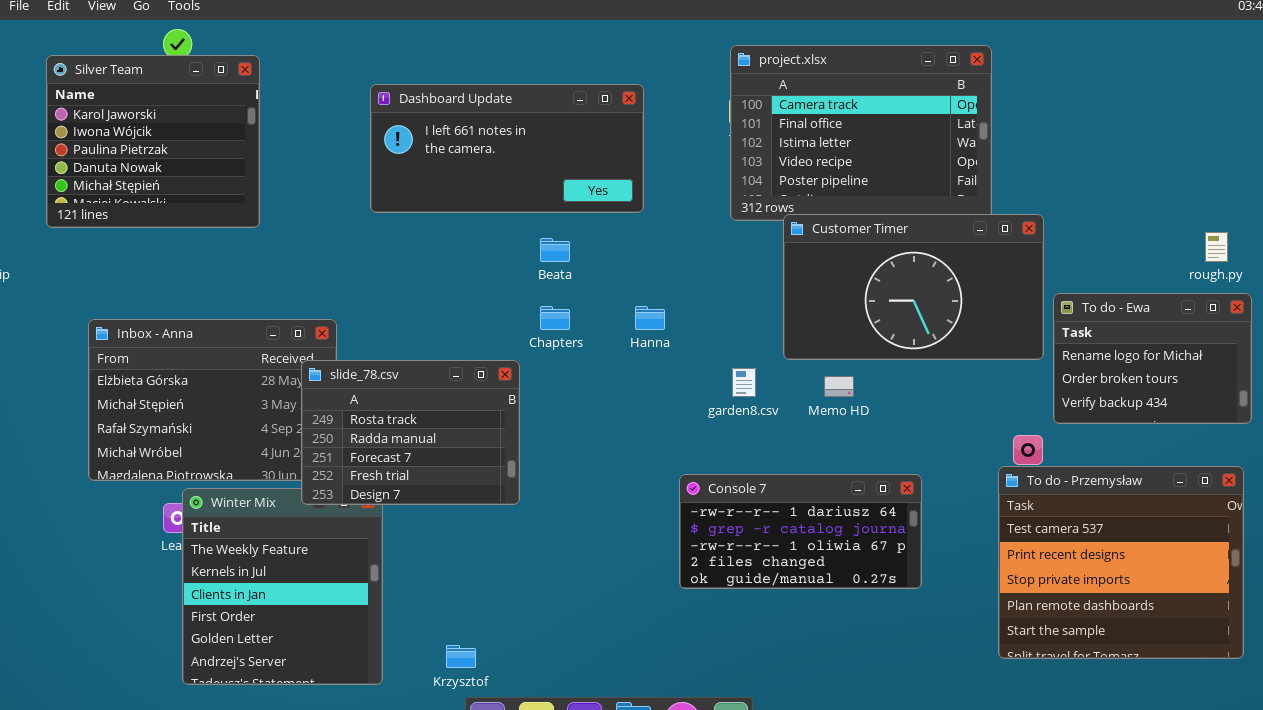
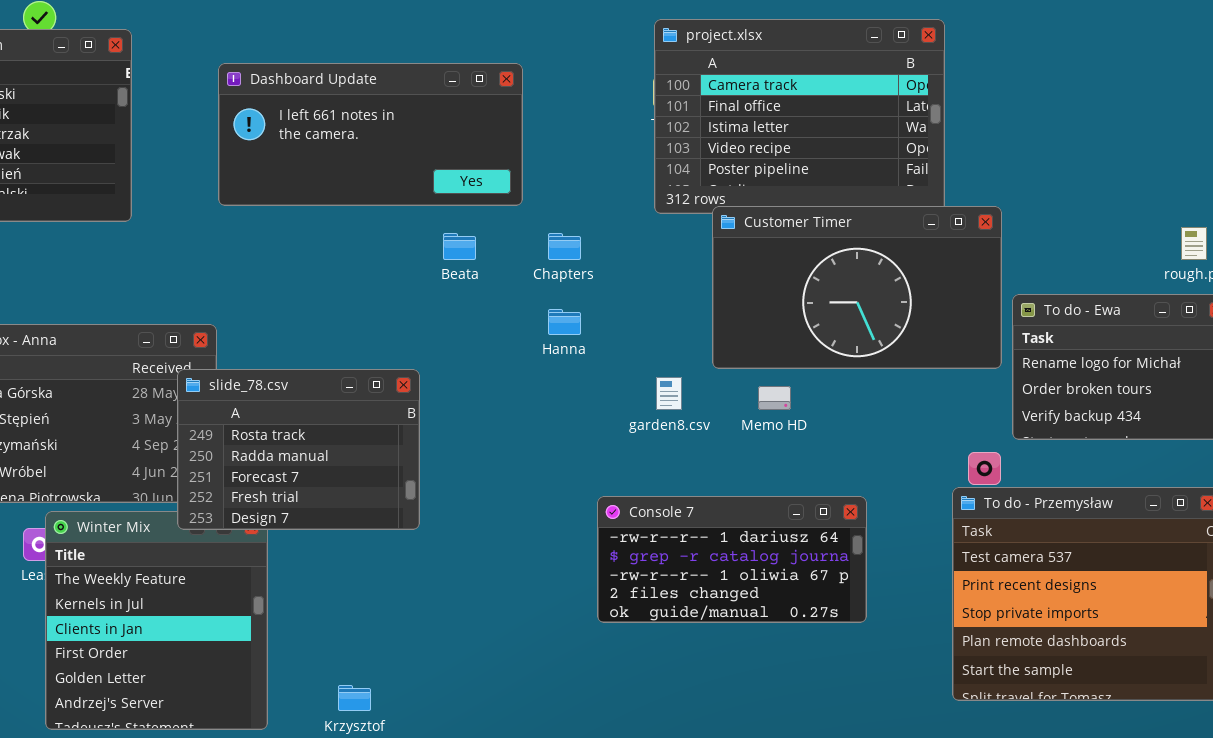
Dashboard Update: [370,84,644,213] -> [218,63,523,206], moved
Chapters: [540,306,570,330] -> [548,233,581,260], moved

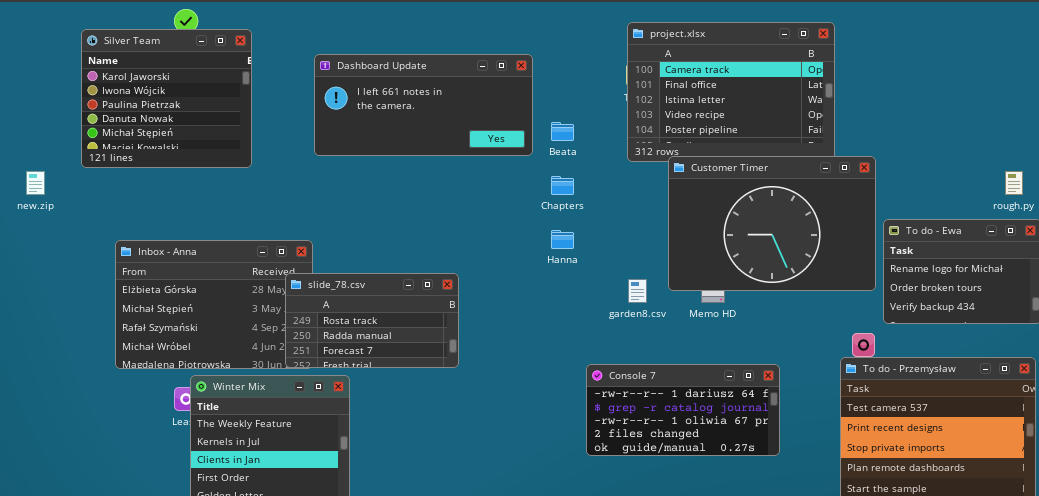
Customer Timer: [712,206,1002,369] -> [668,156,876,291], resized
Beata: [443,233,476,260] -> [551,122,574,141], moved
slide_78.csv: [177,369,420,530] -> [285,273,459,368], resized

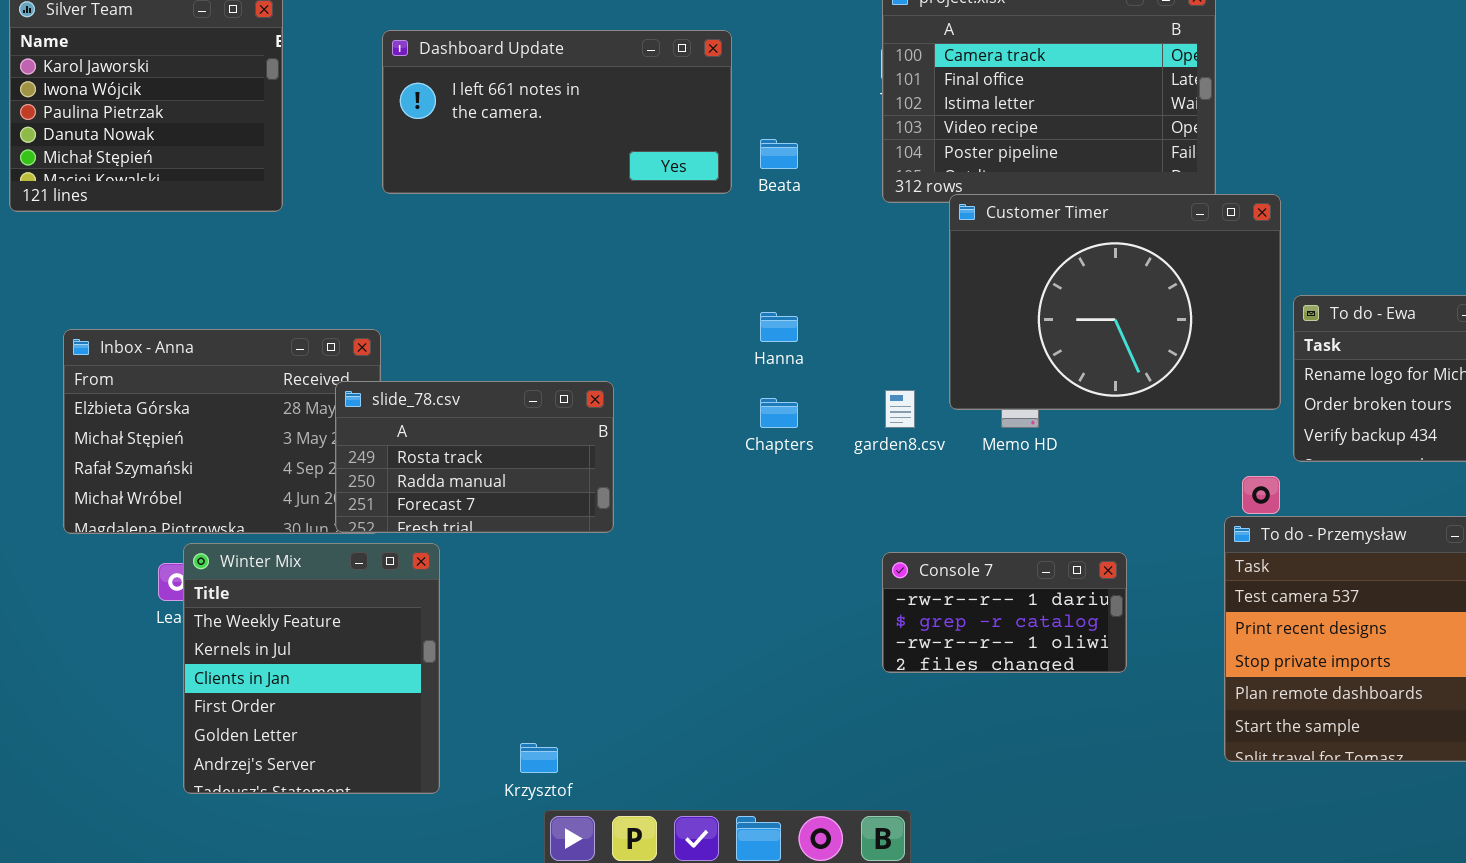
Chapters: [551,176,574,195] -> [760,398,798,428], moved
Console 7: [586,364,780,456] -> [882,552,1127,673], resized

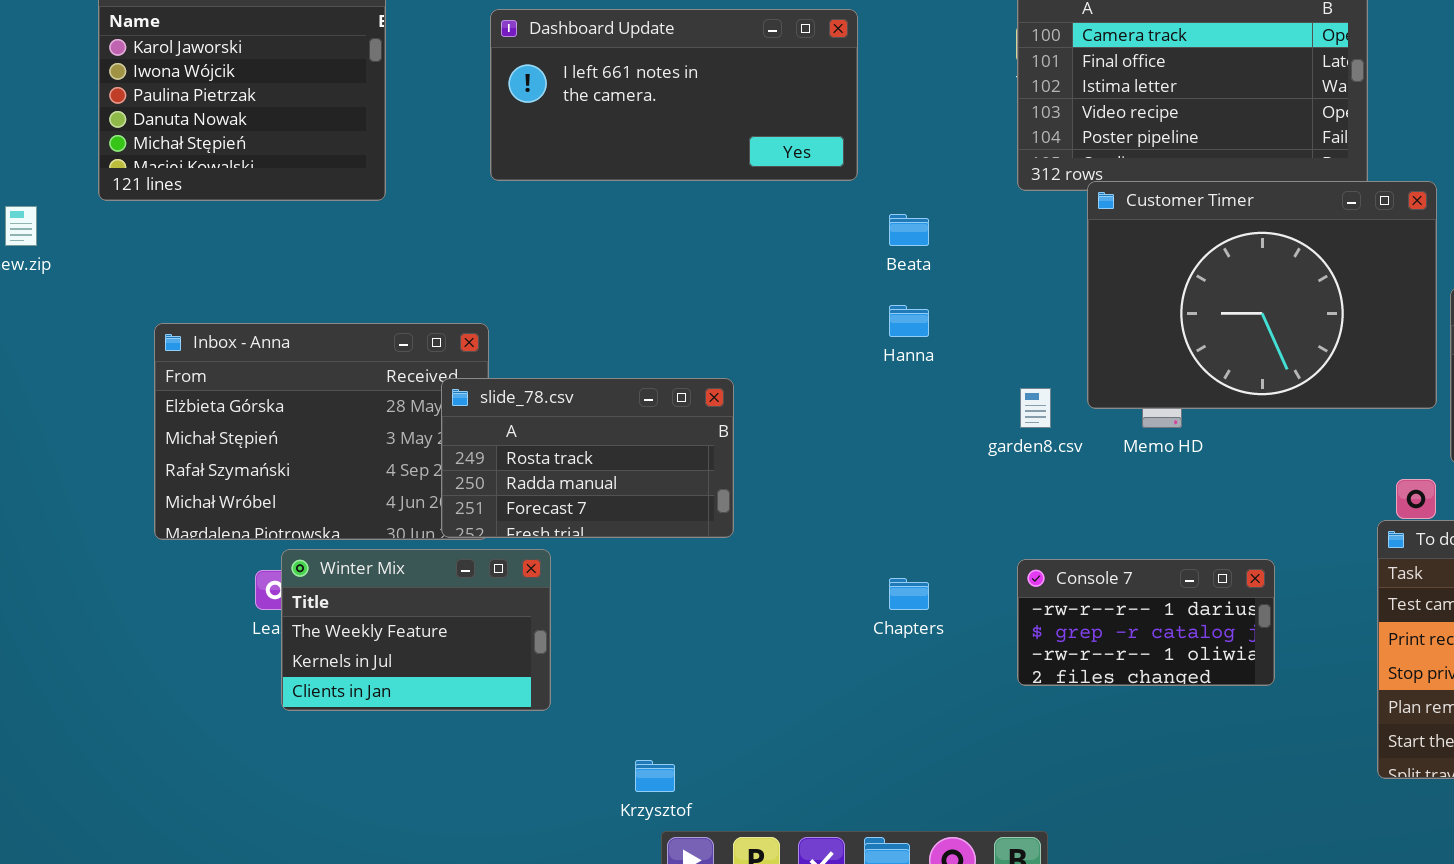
Beata: [760,139,798,169] -> [889,214,929,246], moved
Chapters: [760,398,798,428] -> [889,578,929,610], moved
Winter Mix: [183,543,440,794] -> [281,549,551,711], resized

